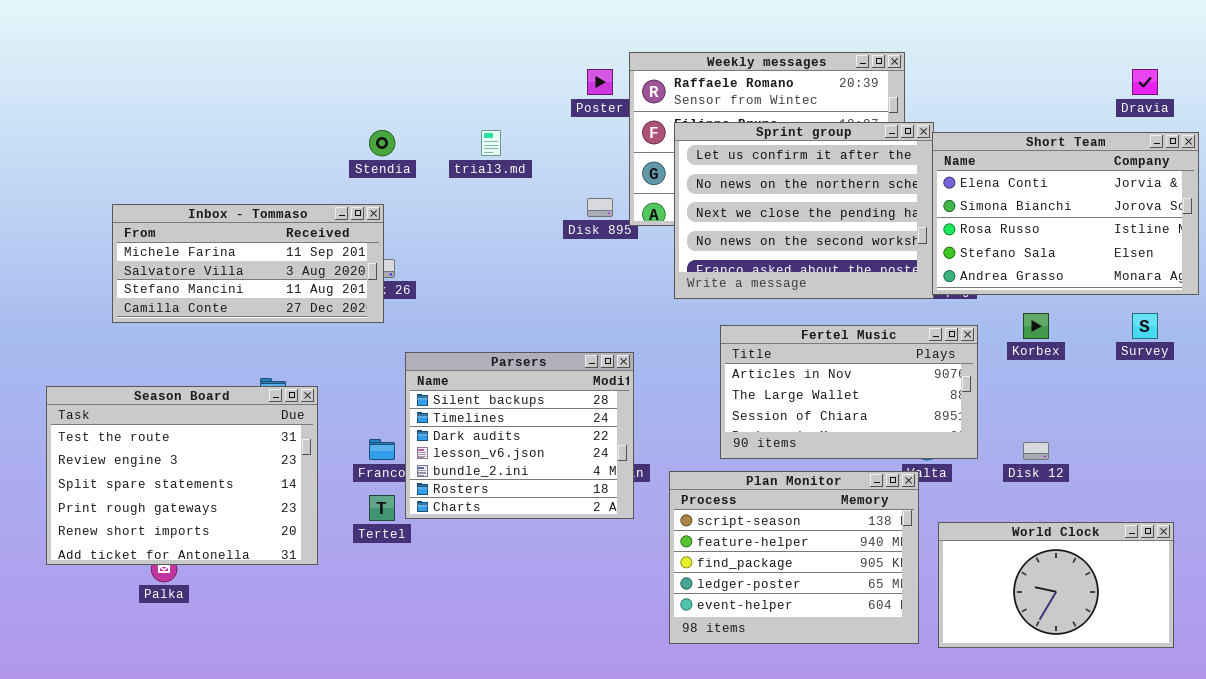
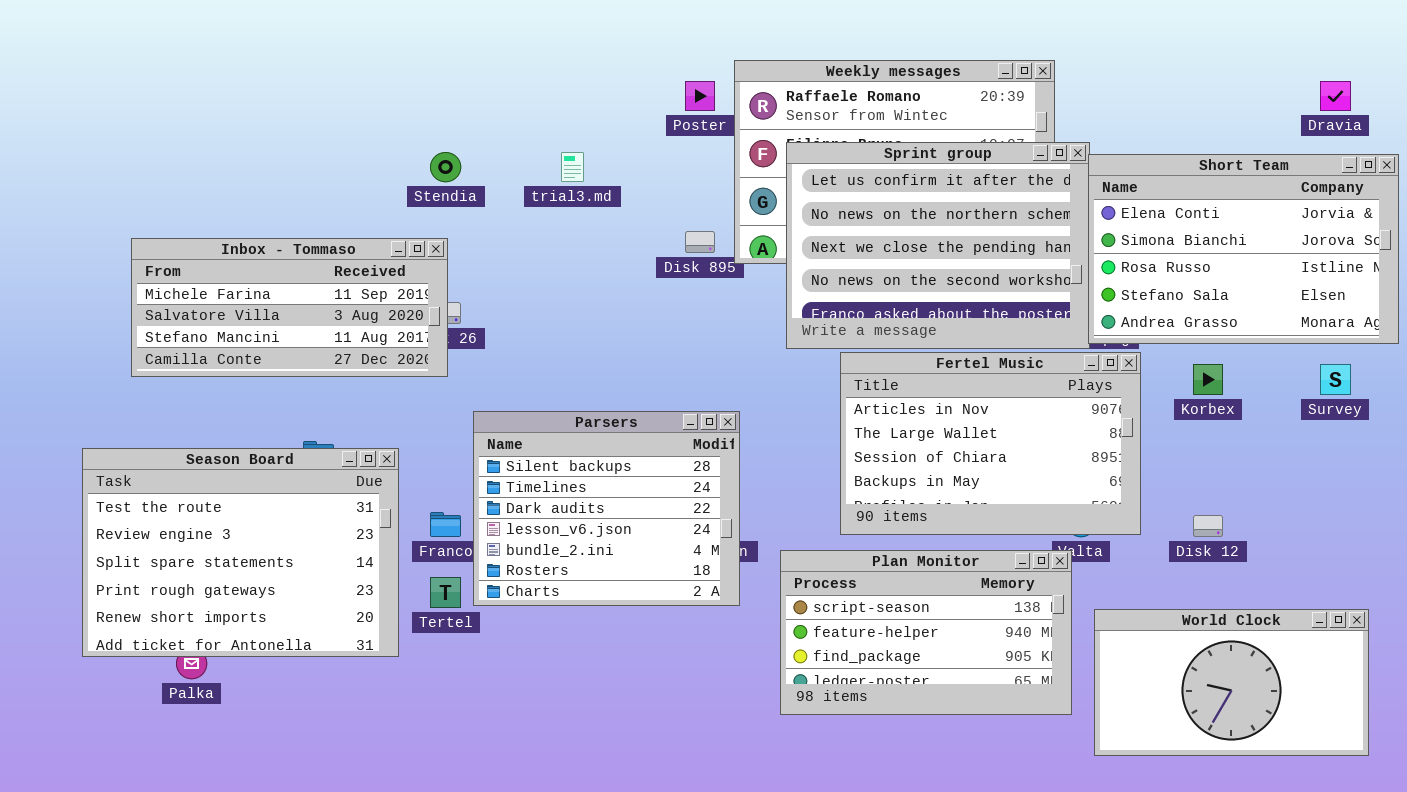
Fertel Music: [720,325,978,459] -> [840,352,1141,535], resized
Season Board: [46,386,318,565] -> [82,448,399,657], moved
Plan Monitor: [669,471,919,644] -> [780,550,1072,715], resized

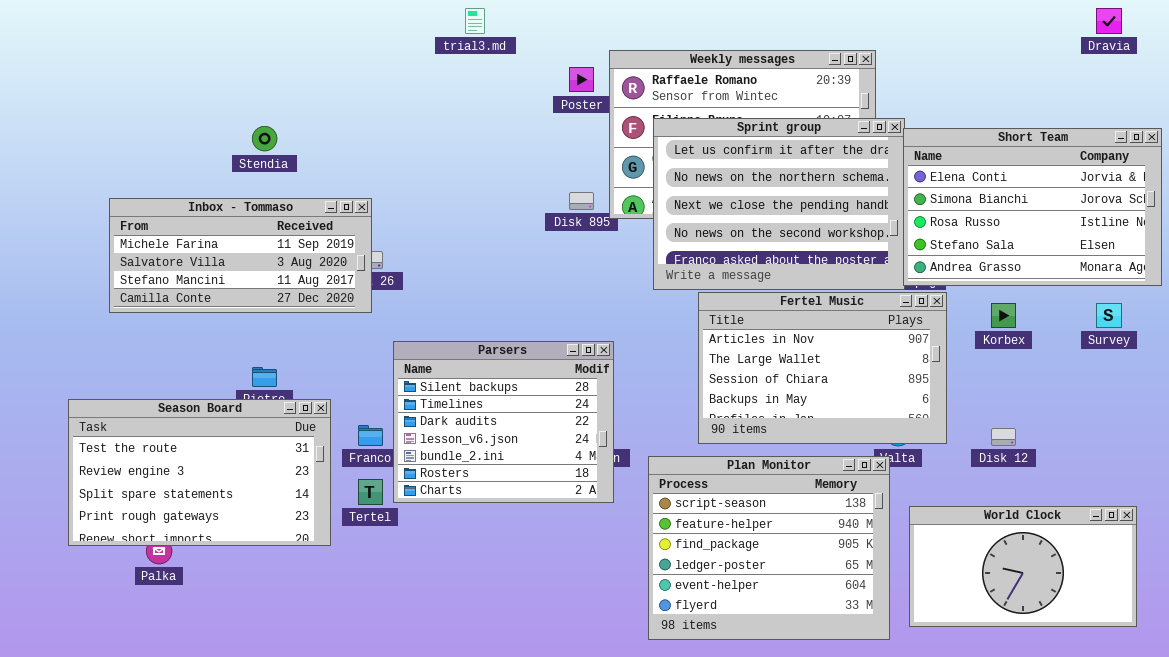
Dravia: [1320,81,1351,111] -> [1096,8,1122,34], moved
Stendia: [430,152,461,182] -> [252,126,277,151], moved
trial3.md: [561,152,584,182] -> [465,8,485,34], moved
Season Board: [82,448,399,657] -> [68,399,331,546], resized
Plan Monitor: [780,550,1072,715] -> [648,456,890,640], resized

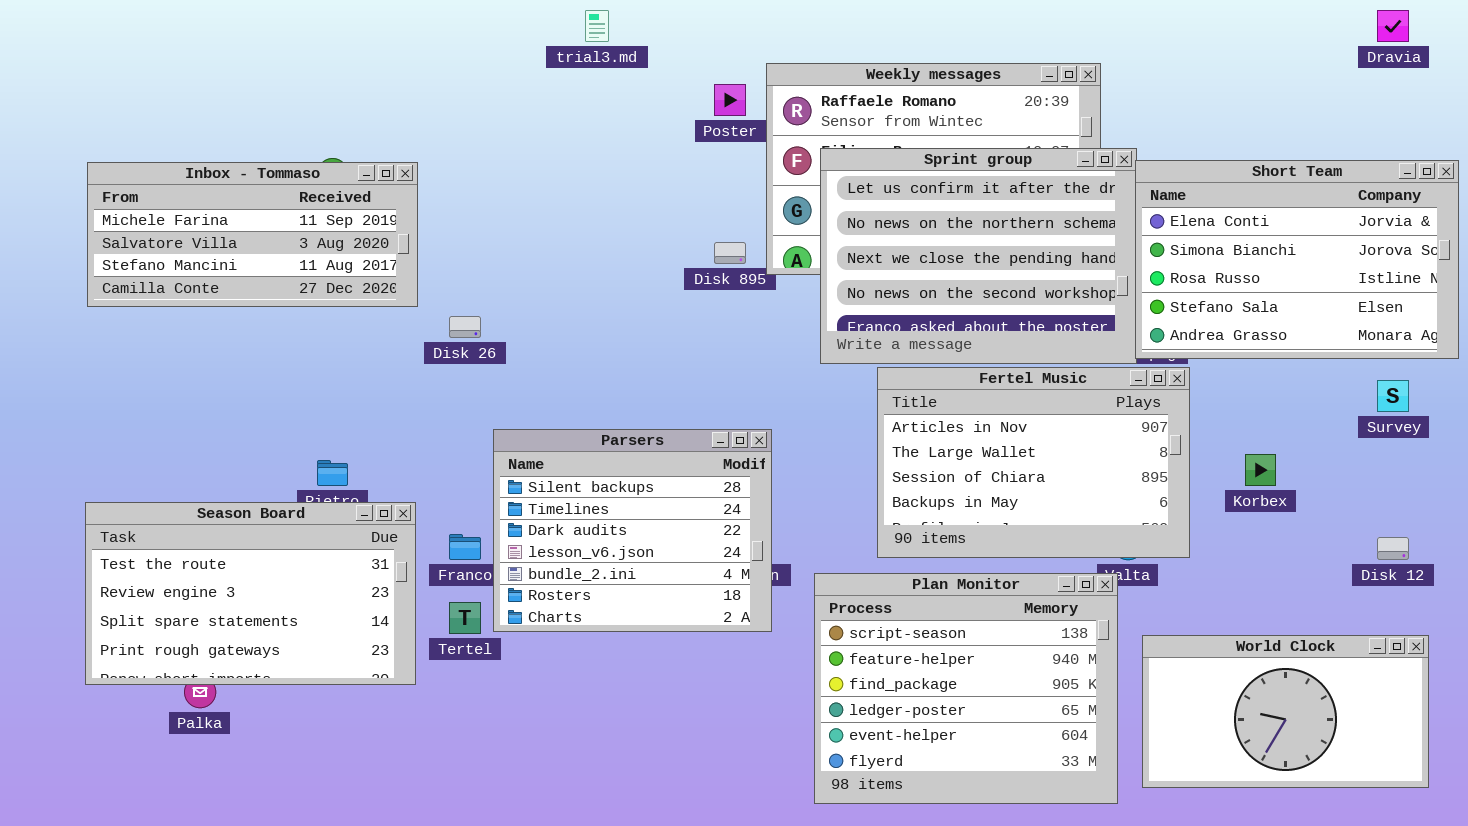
Inbox - Tommaso: [109,198,372,313] -> [87,162,418,307], moved
Korbex: [991,303,1016,328] -> [1245,454,1276,486], moved
Disk 12: [991,428,1016,446] -> [1377,537,1409,560], moved

